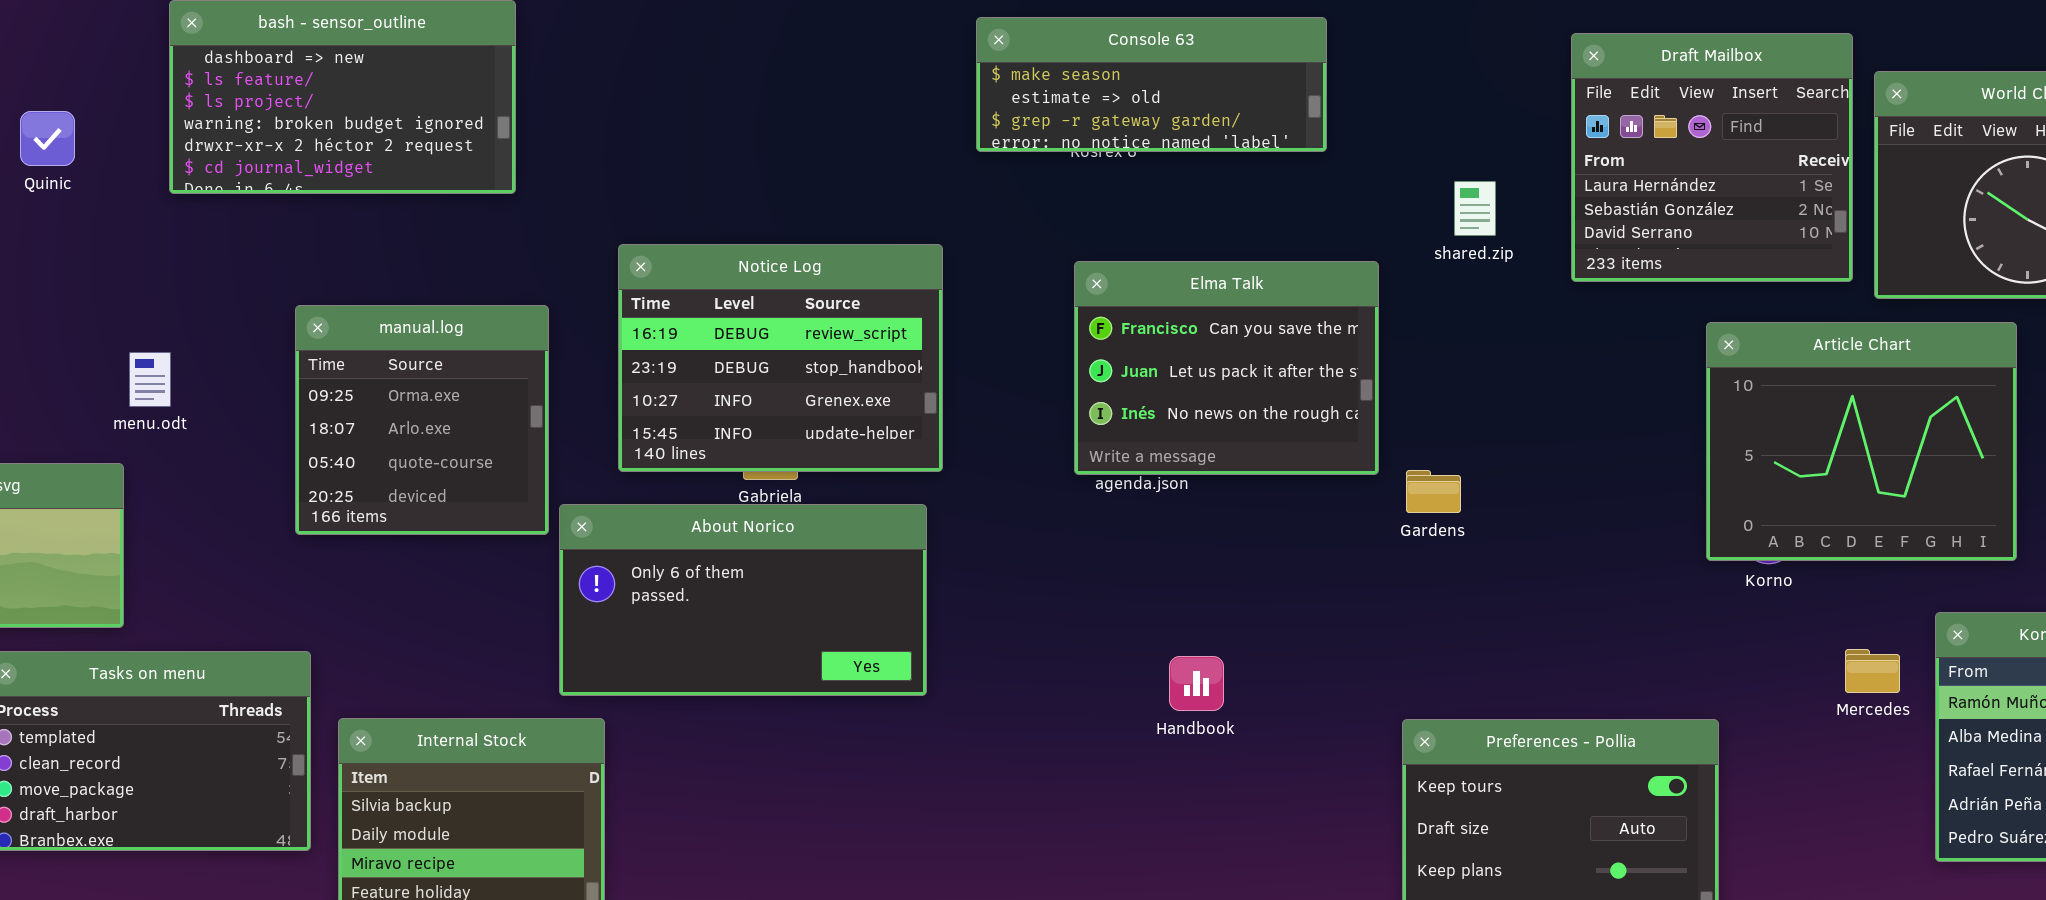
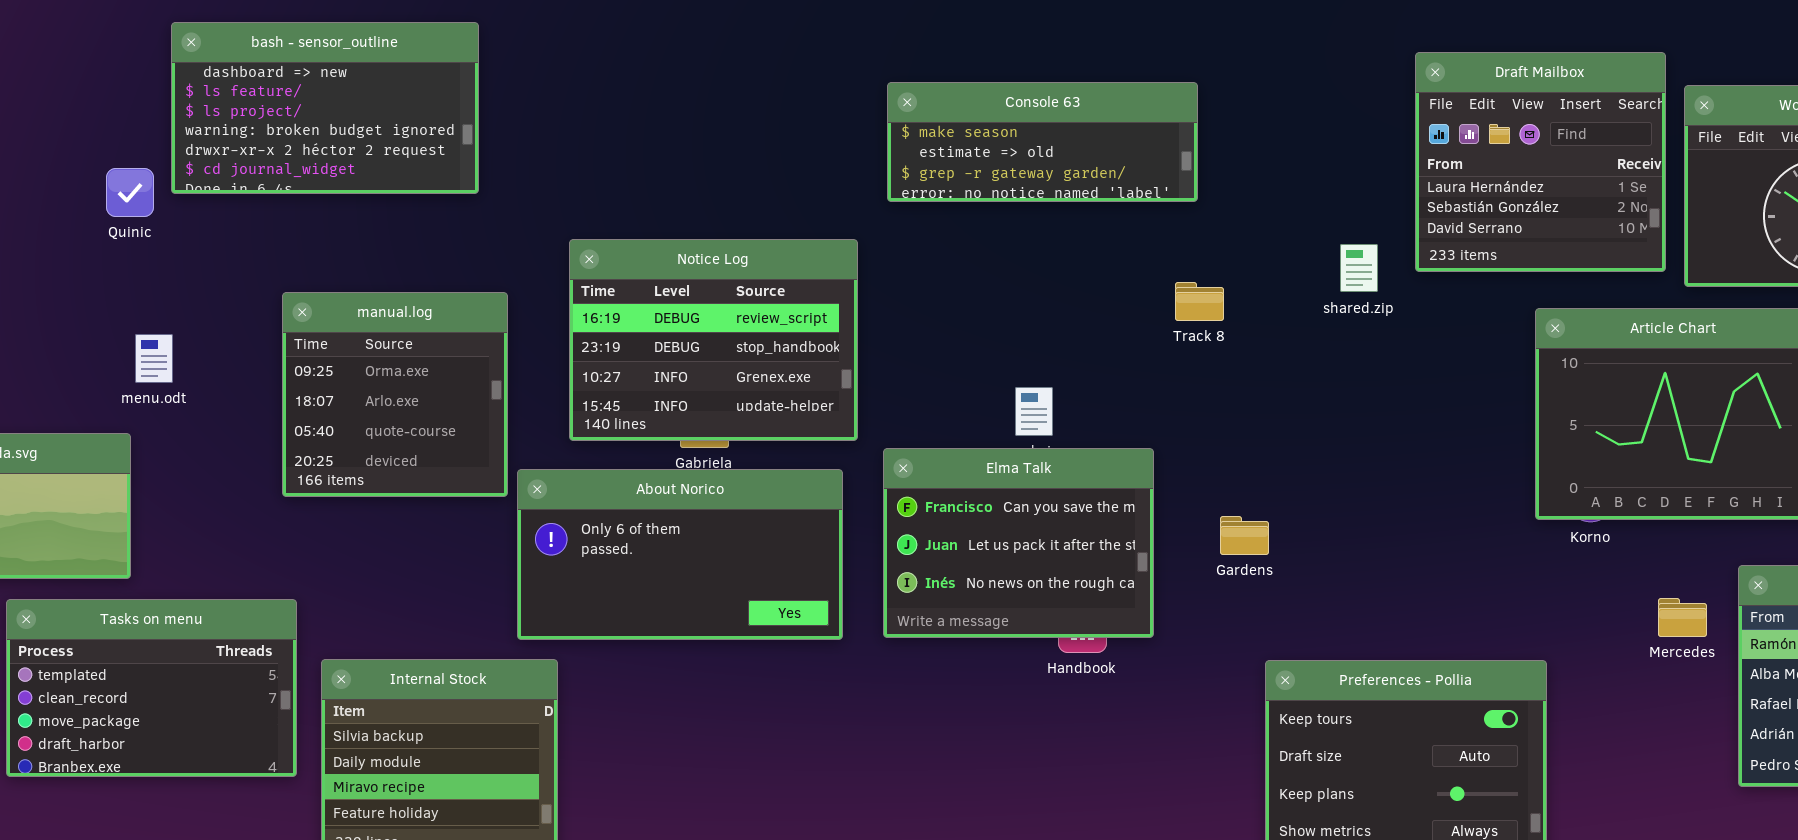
Console 63: [976,17,1327,152] -> [887,82,1198,202], moved
Quinic: [20,111,75,166] -> [106,168,154,217], moved
shared.zip: [1454,181,1496,236] -> [1340,244,1378,292], moved
Elma Talk: [1074,261,1379,475] -> [883,448,1154,638], moved
Gardens: [1406,470,1461,513] -> [1220,516,1269,555], moved

